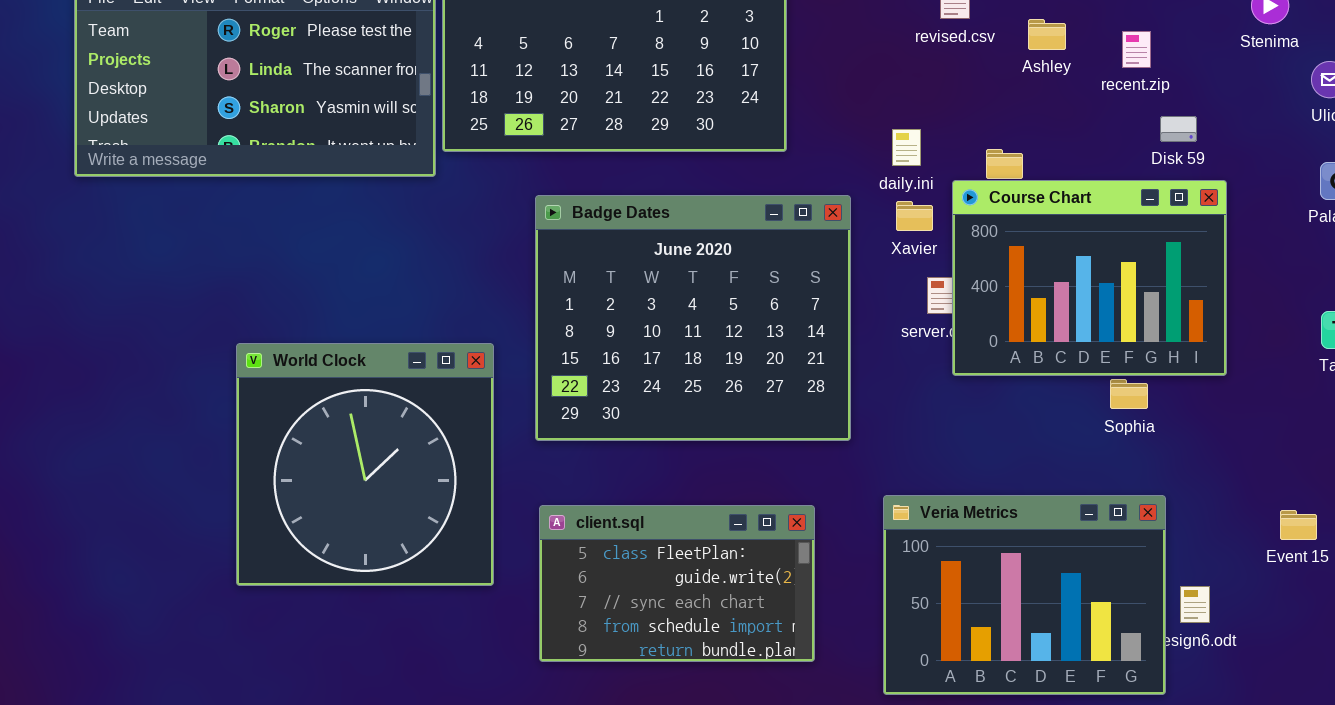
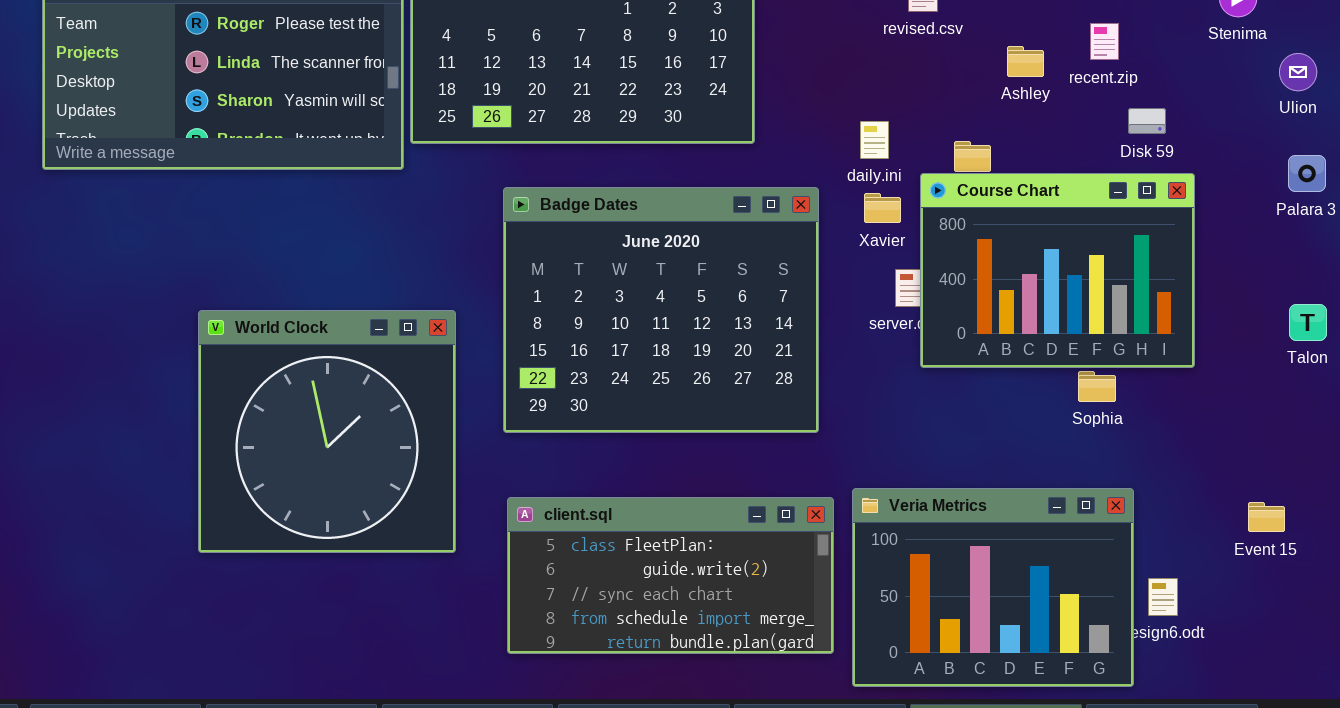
Ashley: [1028,19,1066,50] -> [1007,46,1044,77], moved
World Clock: [236,343,494,586] -> [198,310,456,553], moved
client.sql: [539,505,815,662] -> [507,497,834,654], resized

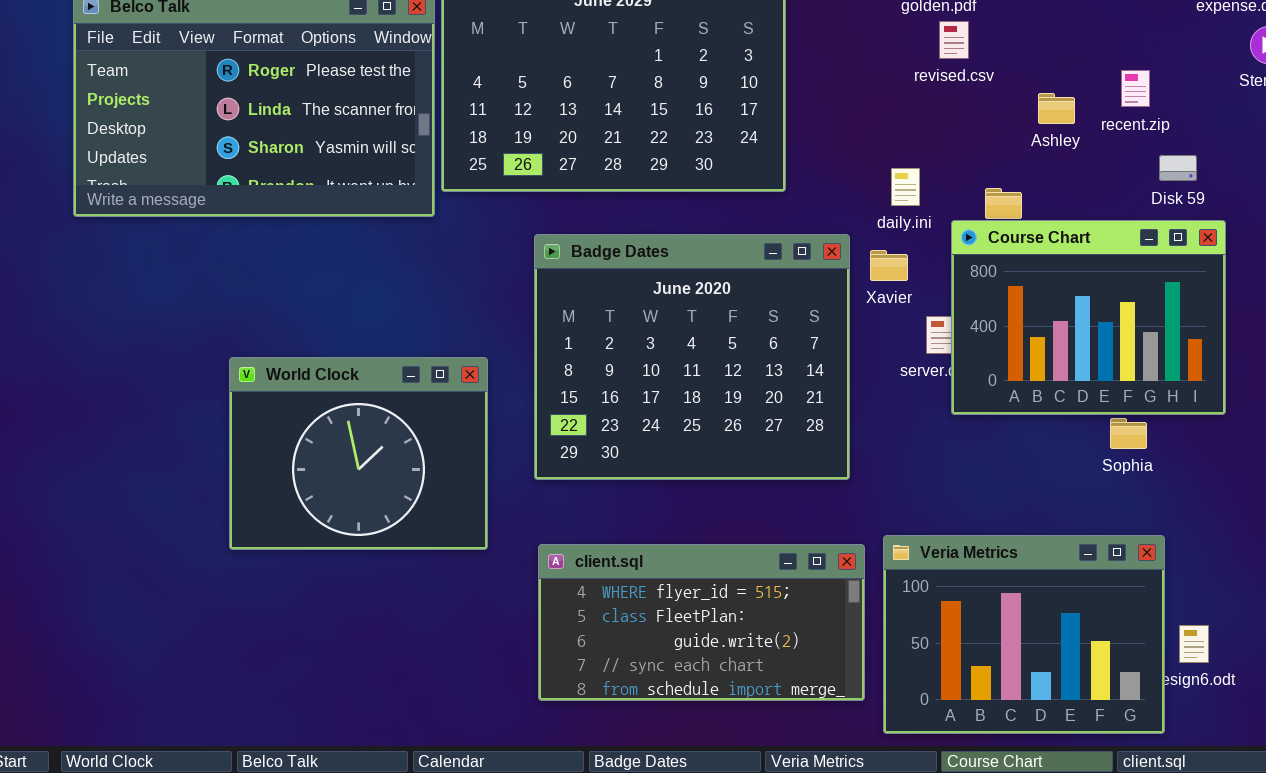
Xavier: [864,193,901,223] -> [870,250,908,281], moved
World Clock: [198,310,456,553] -> [229,357,488,550], resized
client.sql: [507,497,834,654] -> [538,544,865,701], scrolled up 1 row

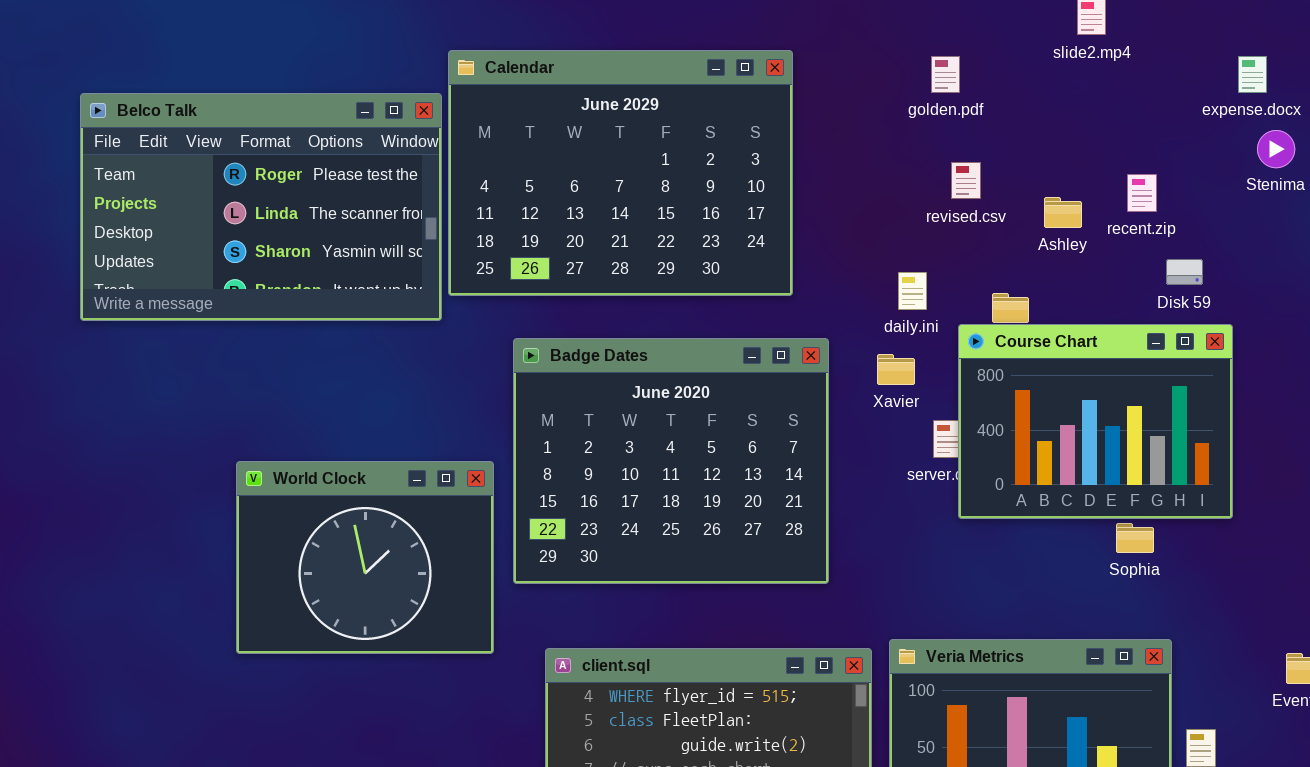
revised.csv: [939,21,969,59] -> [951,162,981,199], moved
Badge Dates: [534,234,850,480] -> [513,338,829,584], moved

